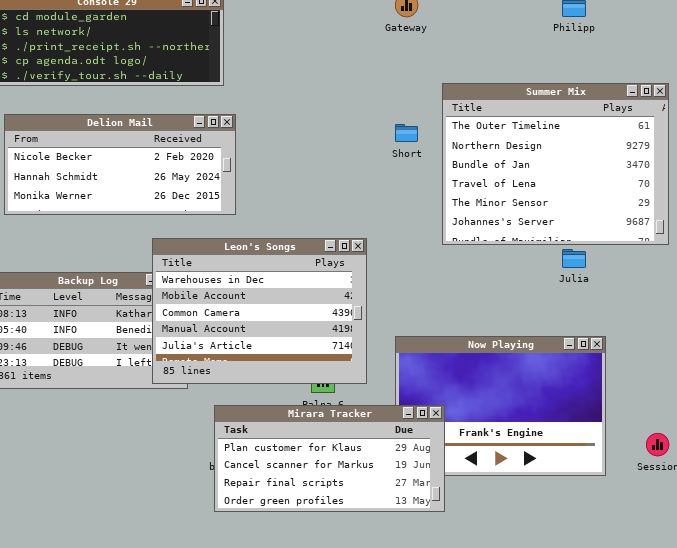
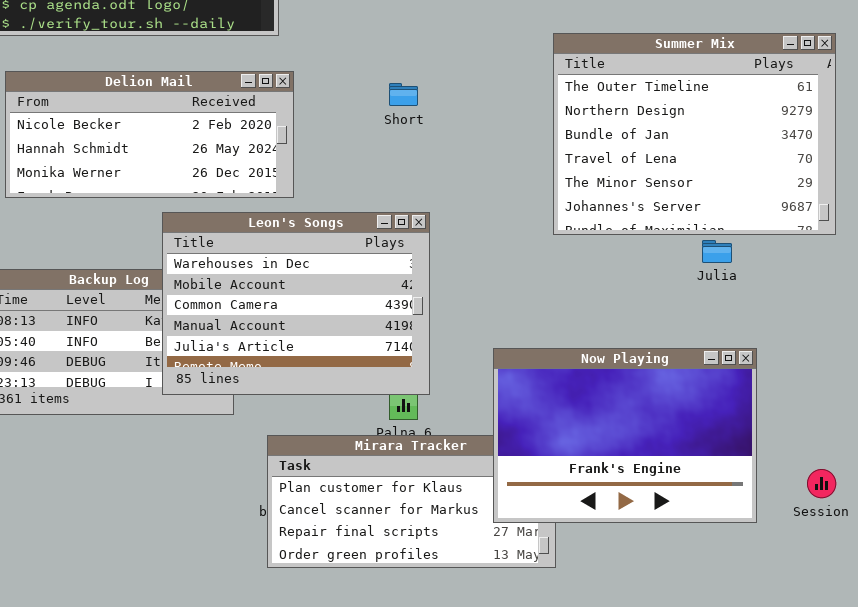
Short: [395,124,418,142] -> [389,83,418,106], moved
Leon's Songs: [152,238,367,384] -> [162,212,430,395], moved
Now Playing: [395,336,606,476] -> [493,348,757,523], raised

